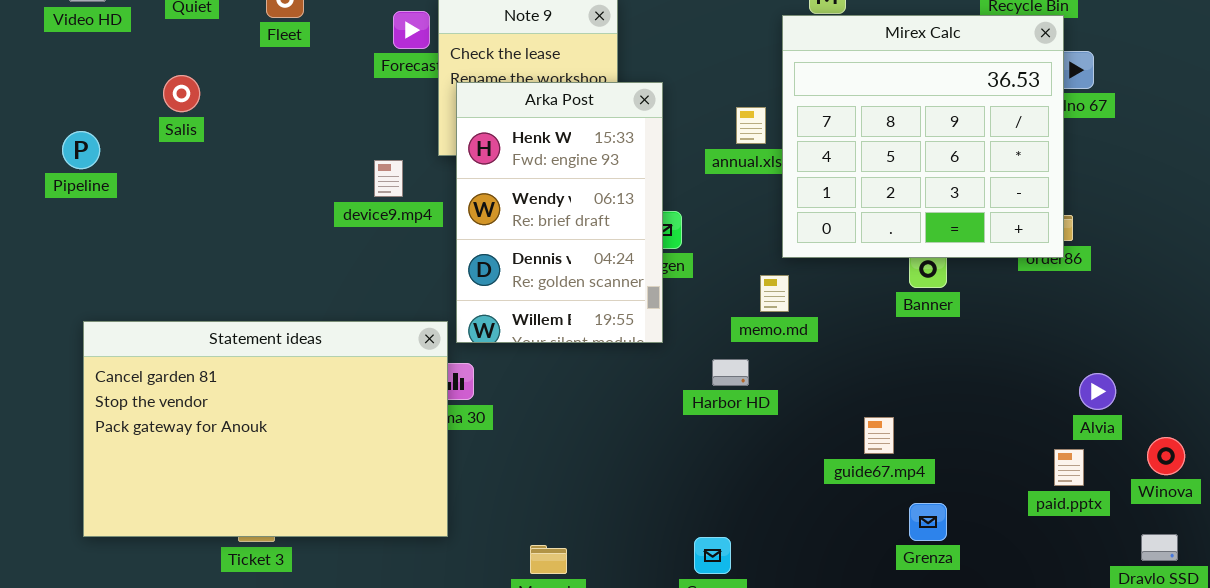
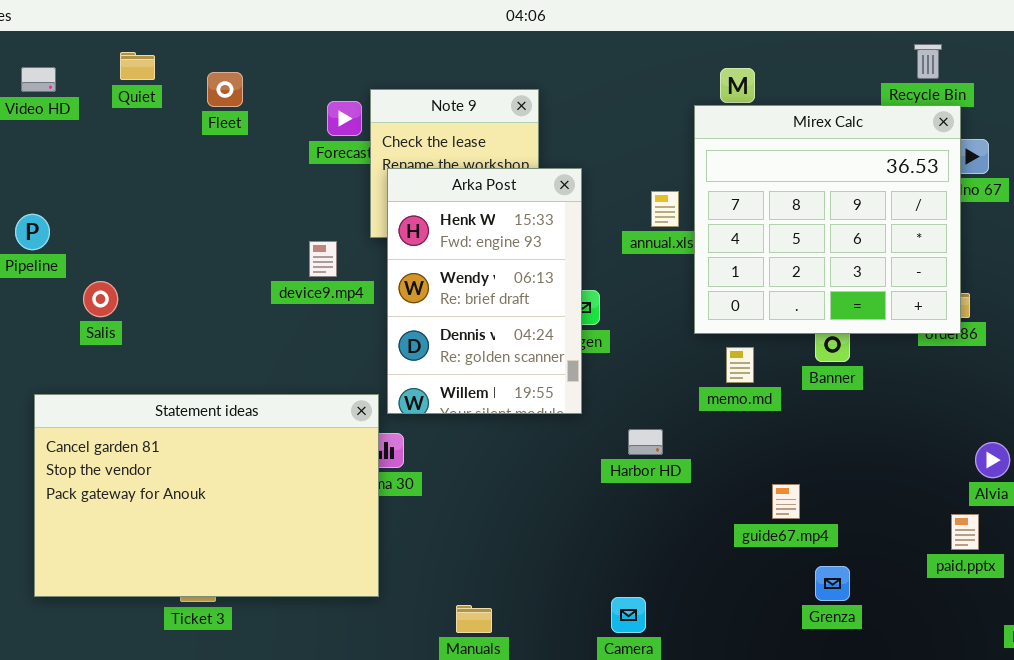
Salis: [163,75,200,112] -> [83,281,118,317], moved
memo.md: [760,275,789,312] -> [726,347,754,383], moved

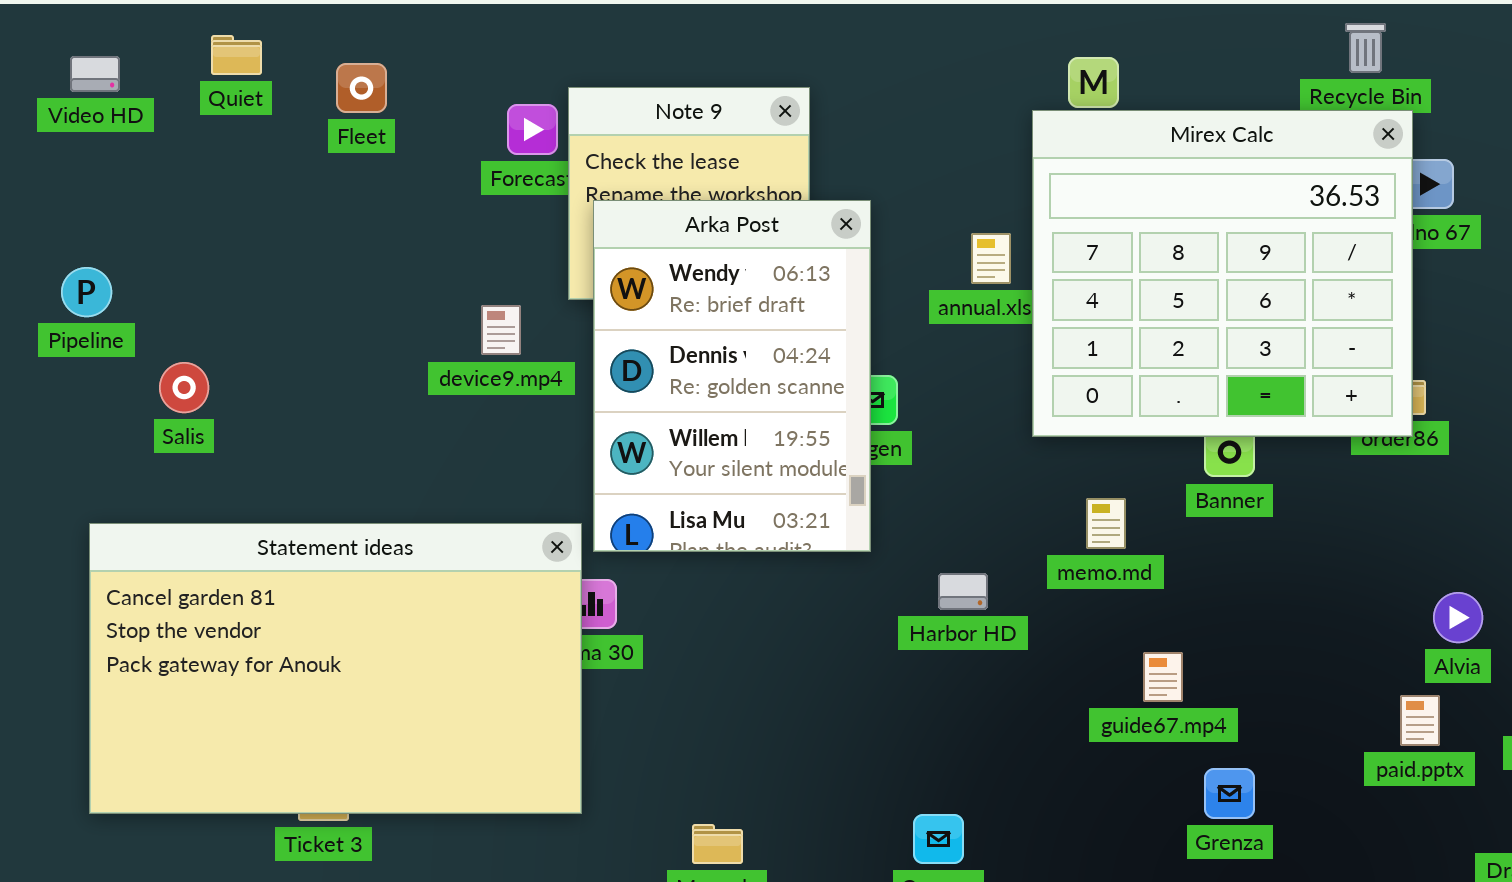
Arka Post: [387,168,582,414] -> [593,200,871,552], scrolled down 1 row
memo.md: [726,347,754,383] -> [1086,498,1126,549], moved

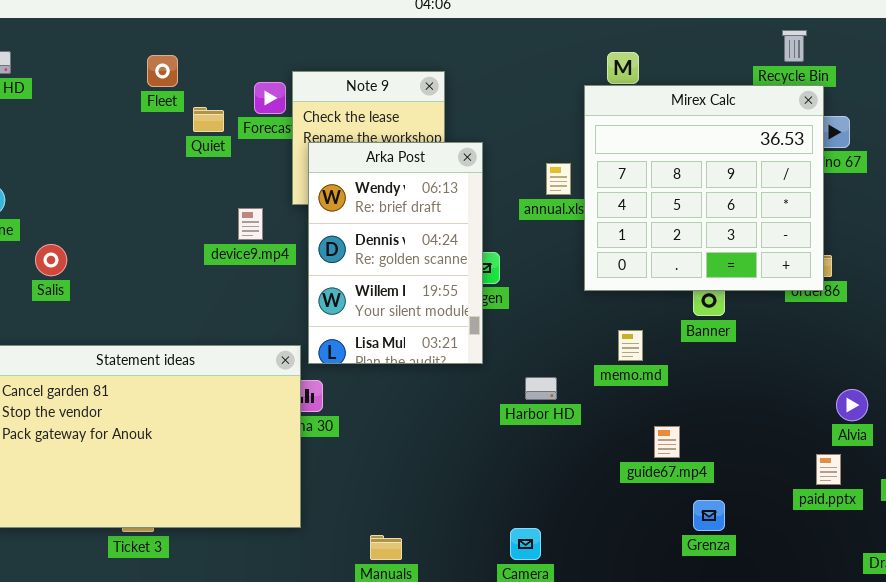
Quiet: [211,35,262,75] -> [193,107,224,132], moved

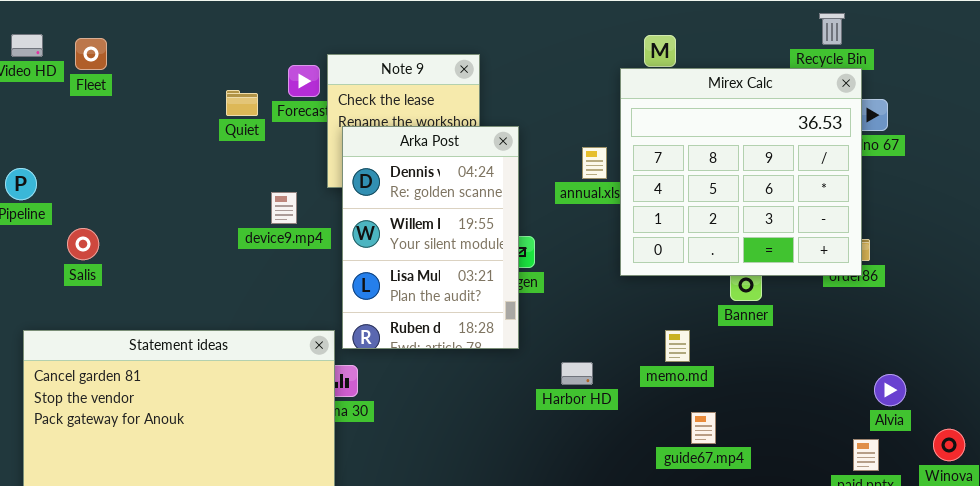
Fleet: [147,55,178,87] -> [75,38,107,70], moved
Arka Post: [308,142,483,364] -> [342,126,519,349], scrolled down 1 row
memo.md: [618,330,643,361] -> [665,330,690,362], moved

